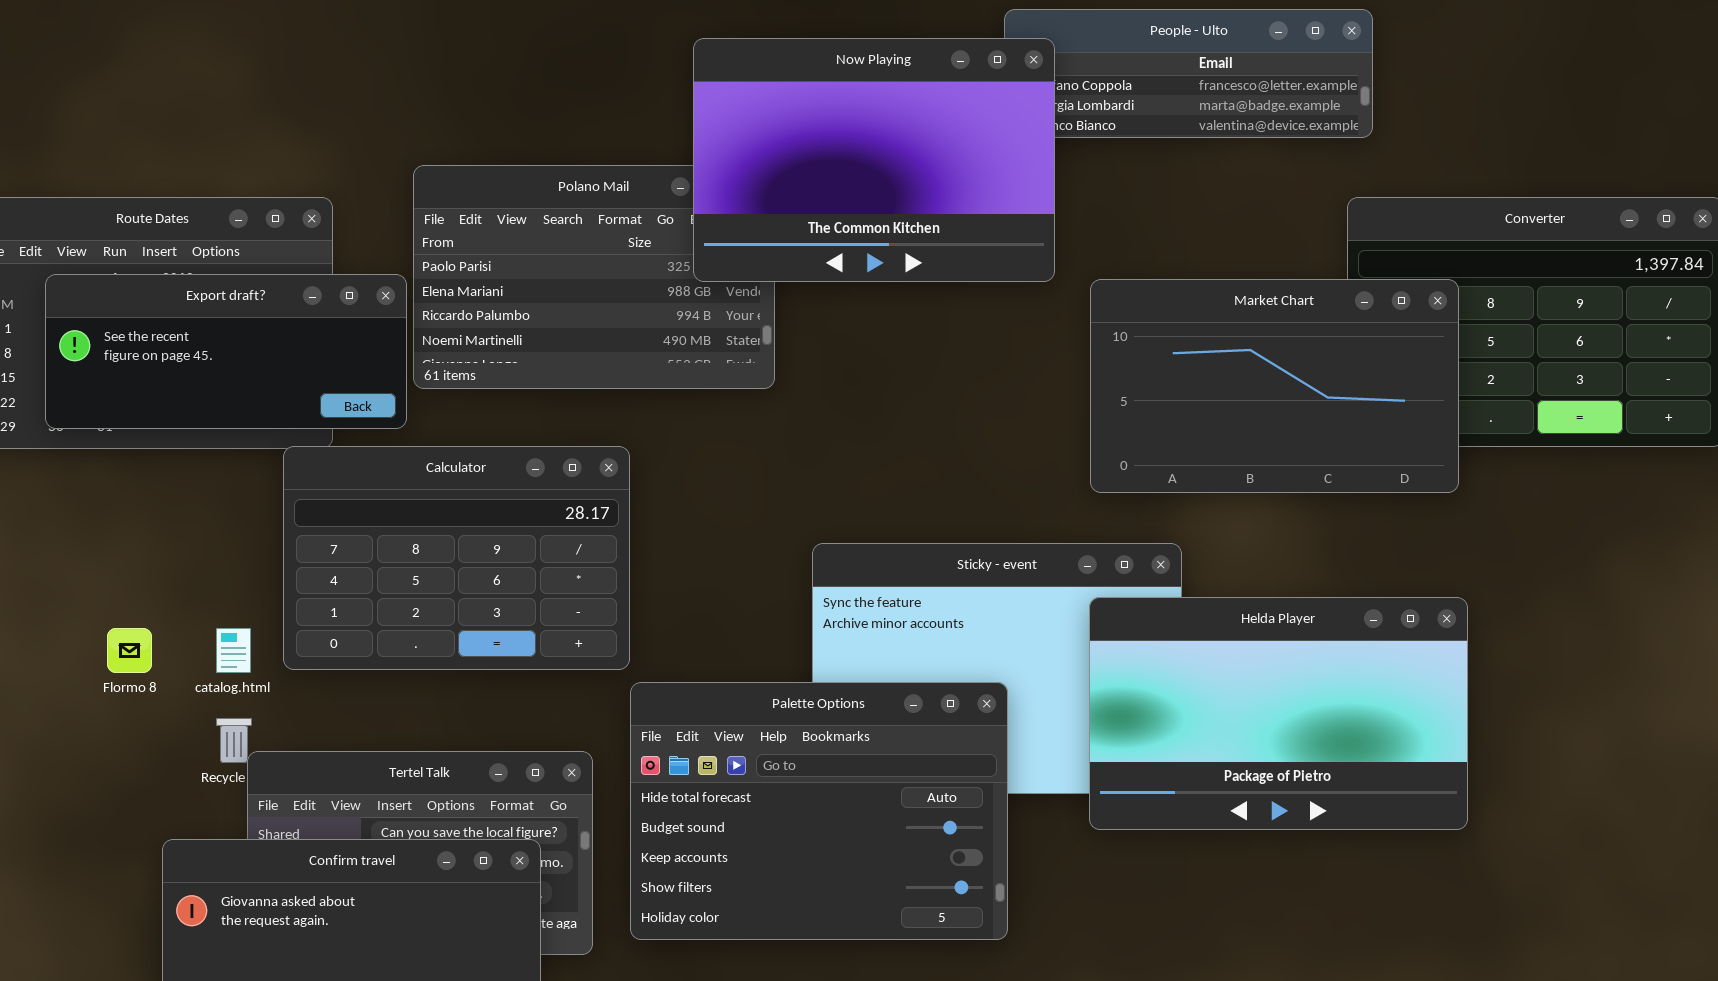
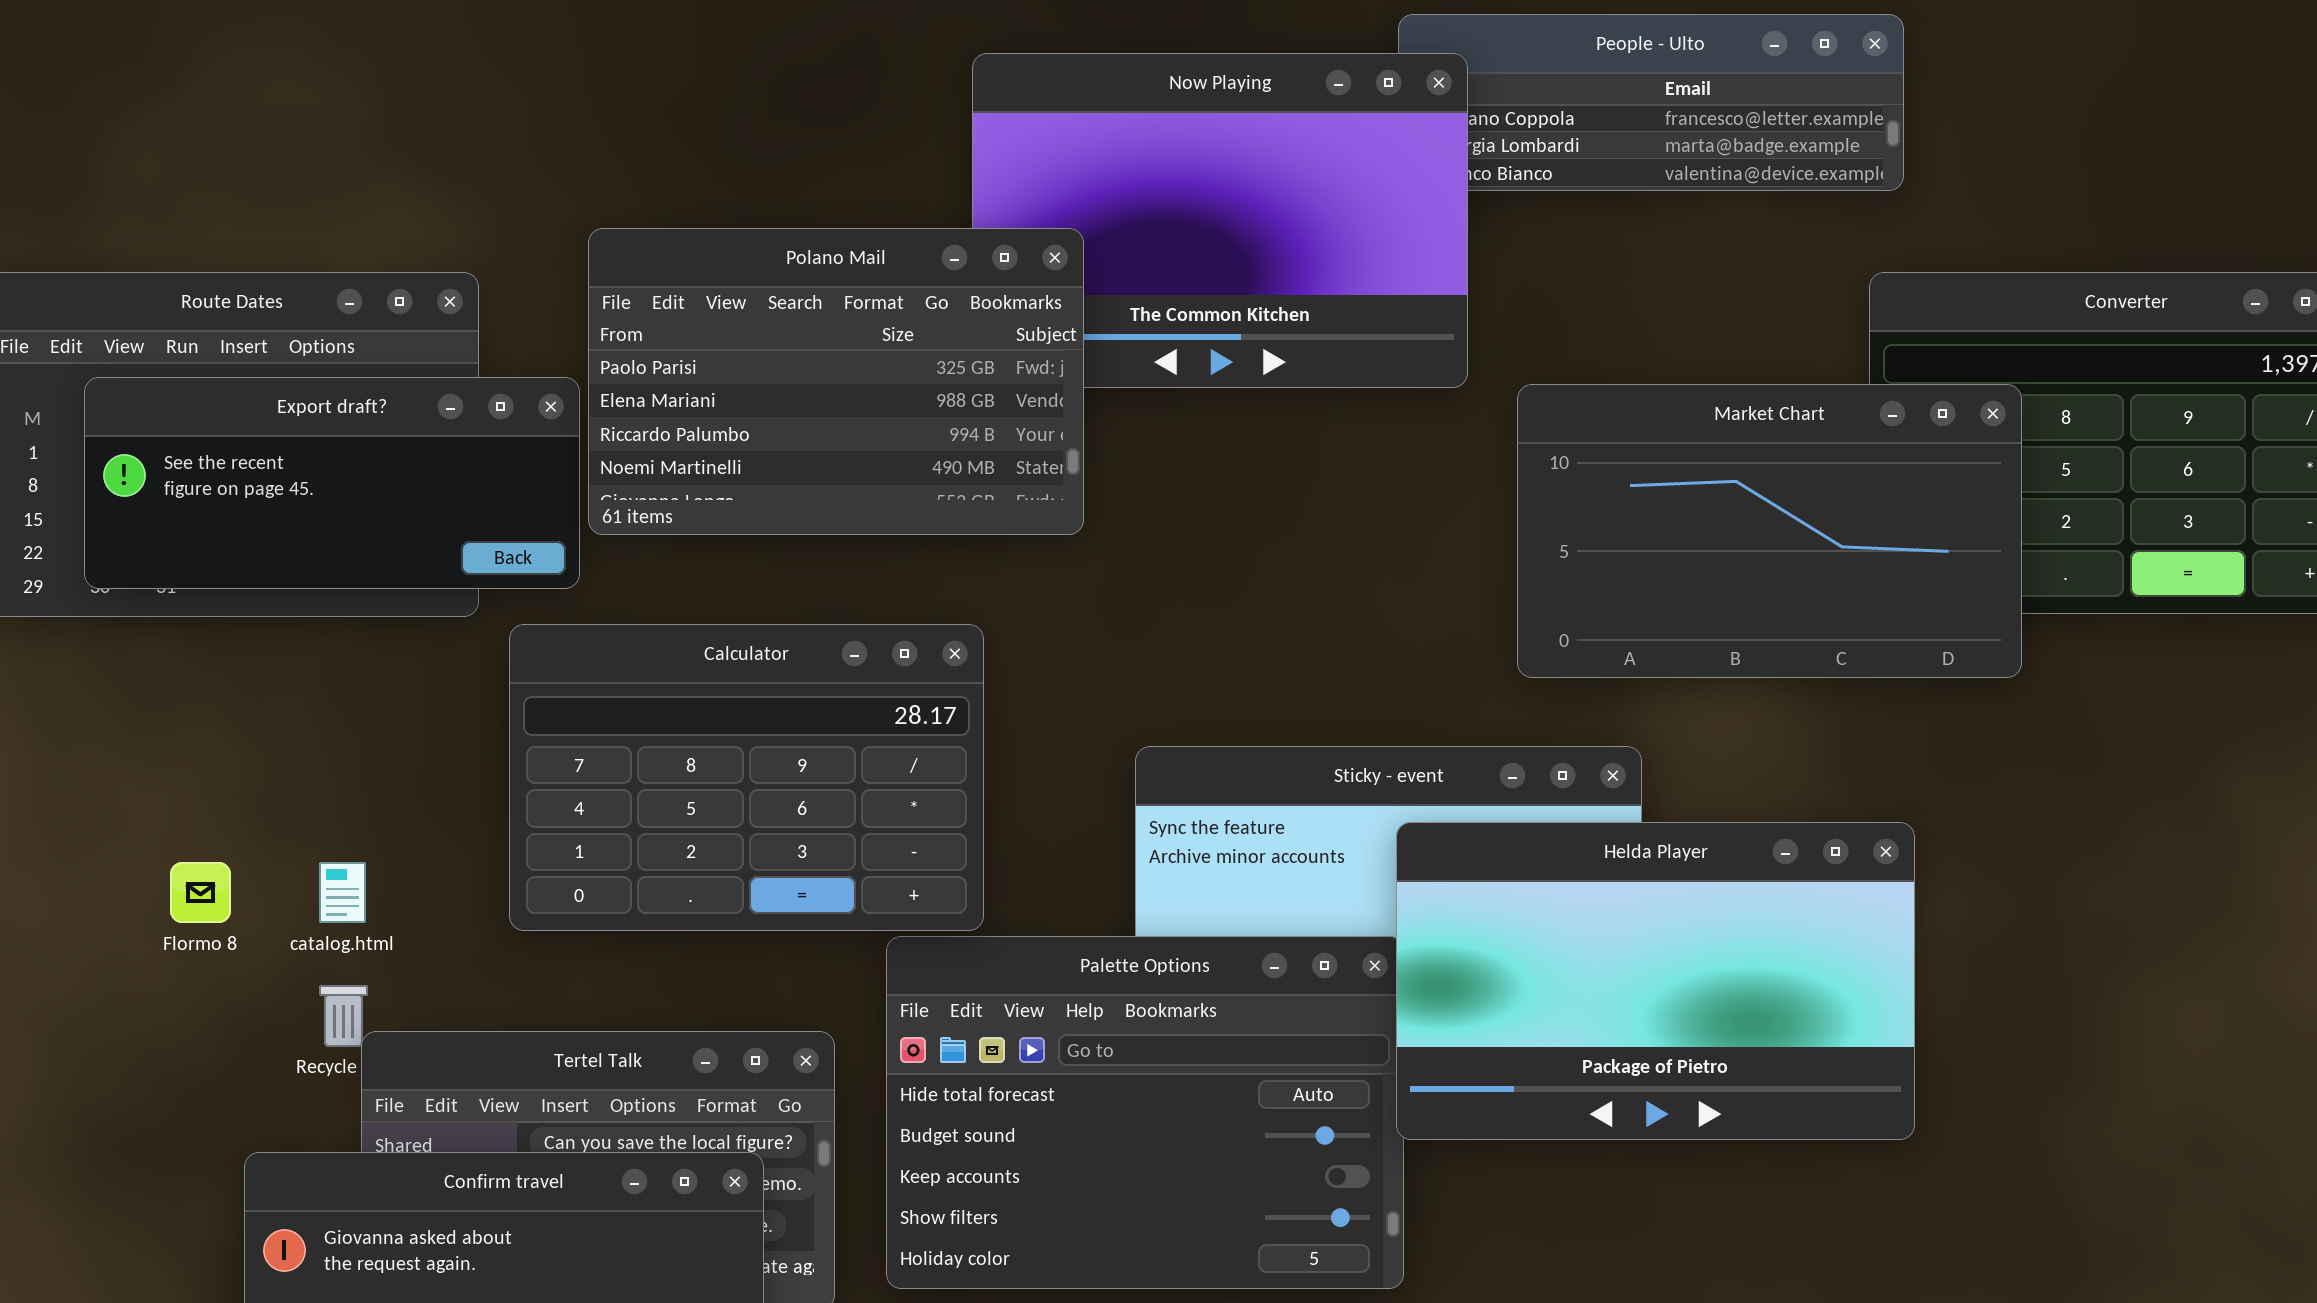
Polano Mail: [413,165,775,389] -> [588,228,1084,535], raised
Calculator: [283,446,630,670] -> [509,624,984,931], moved
Helda Player: [1089,597,1468,830] -> [1396,822,1915,1140], moved

